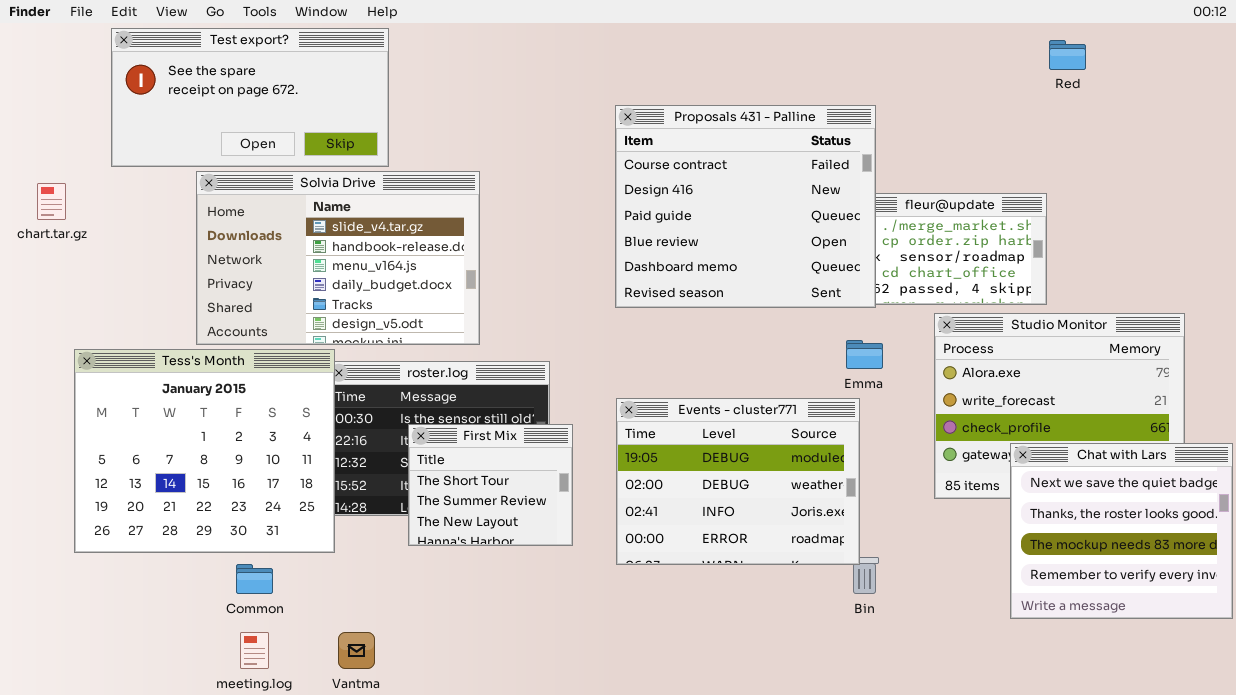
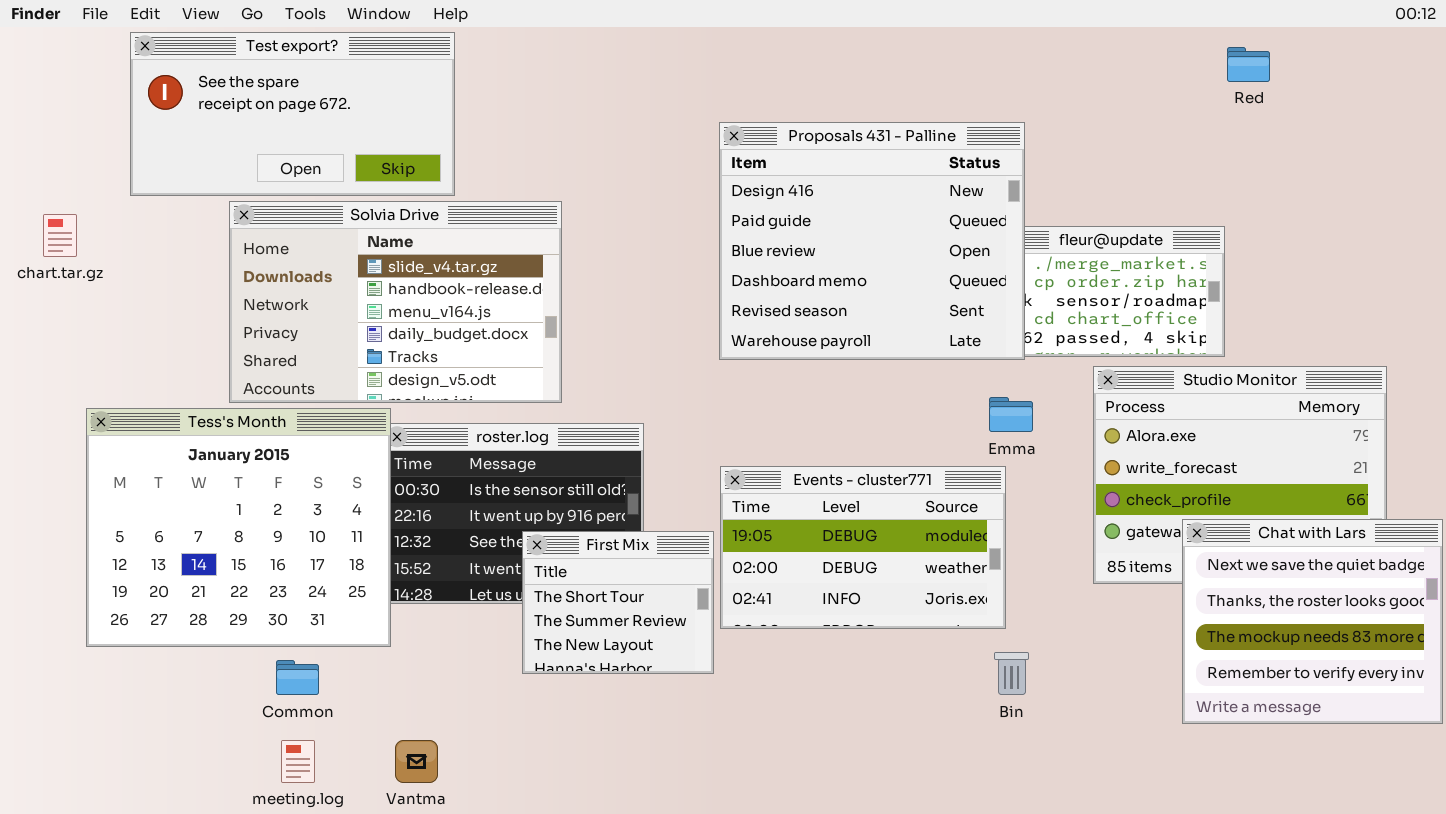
Proposals 431 - Palline: [615,105,876,308] -> [719,122,1025,360], scrolled down 1 row
Events - cluster771: [616,398,860,565] -> [720,466,1006,629], resized
First Mix: [408,424,573,546] -> [522,531,714,674], moved

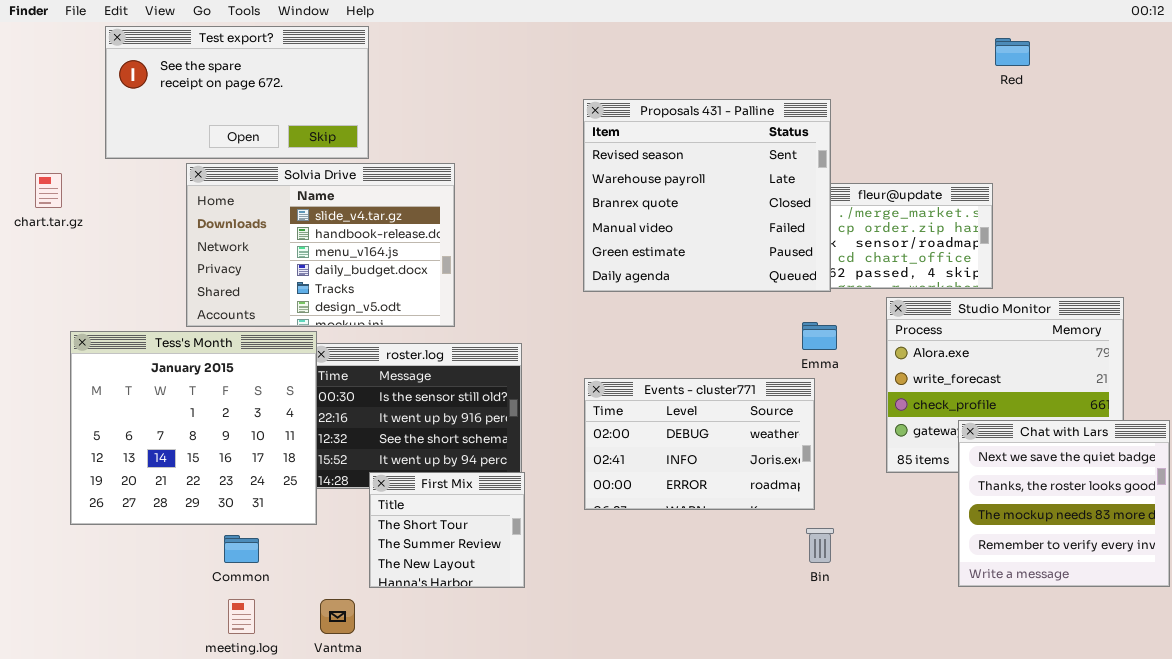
Proposals 431 - Palline: [719,122,1025,360] -> [583,99,831,292], scrolled down 4 rows
Events - cluster771: [720,466,1006,629] -> [584,378,815,510], scrolled down 1 row
First Mix: [522,531,714,674] -> [369,472,525,588], moved

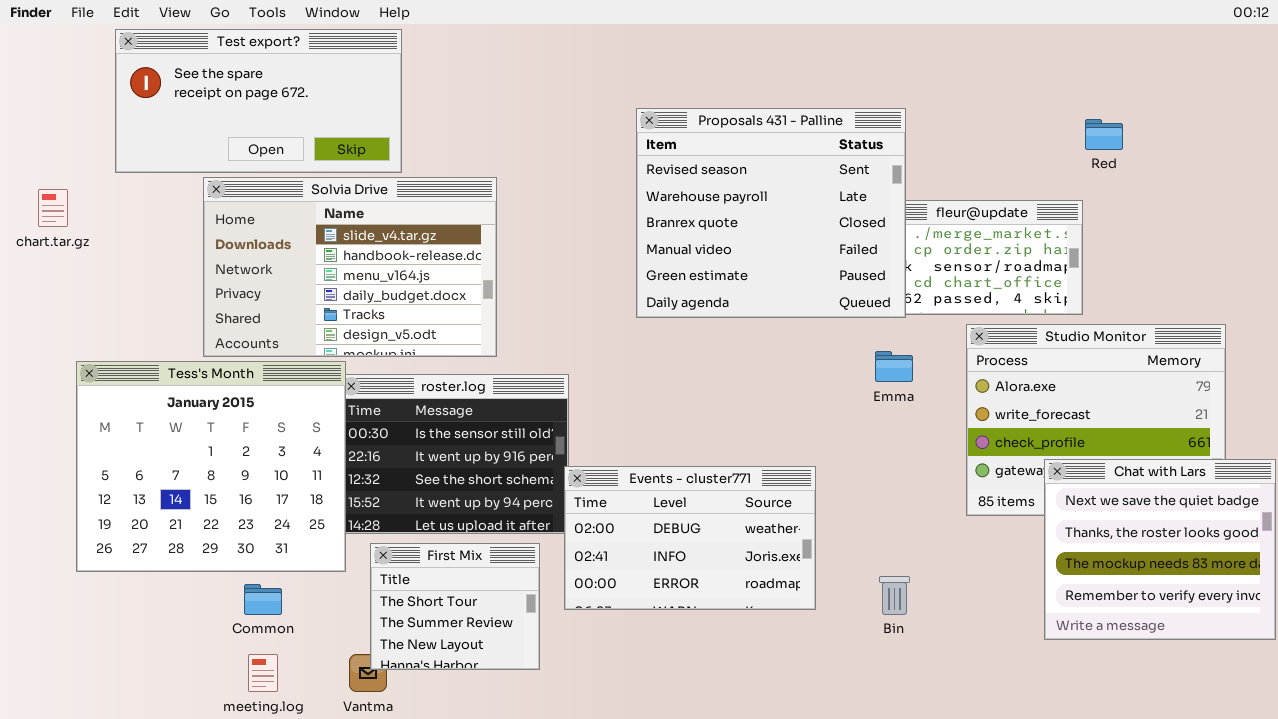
Red: [995,38,1030,66] -> [1085,119,1123,150], moved
Events - cluster771: [584,378,815,510] -> [564,466,816,610], moved
First Mix: [369,472,525,588] -> [370,543,540,670], moved

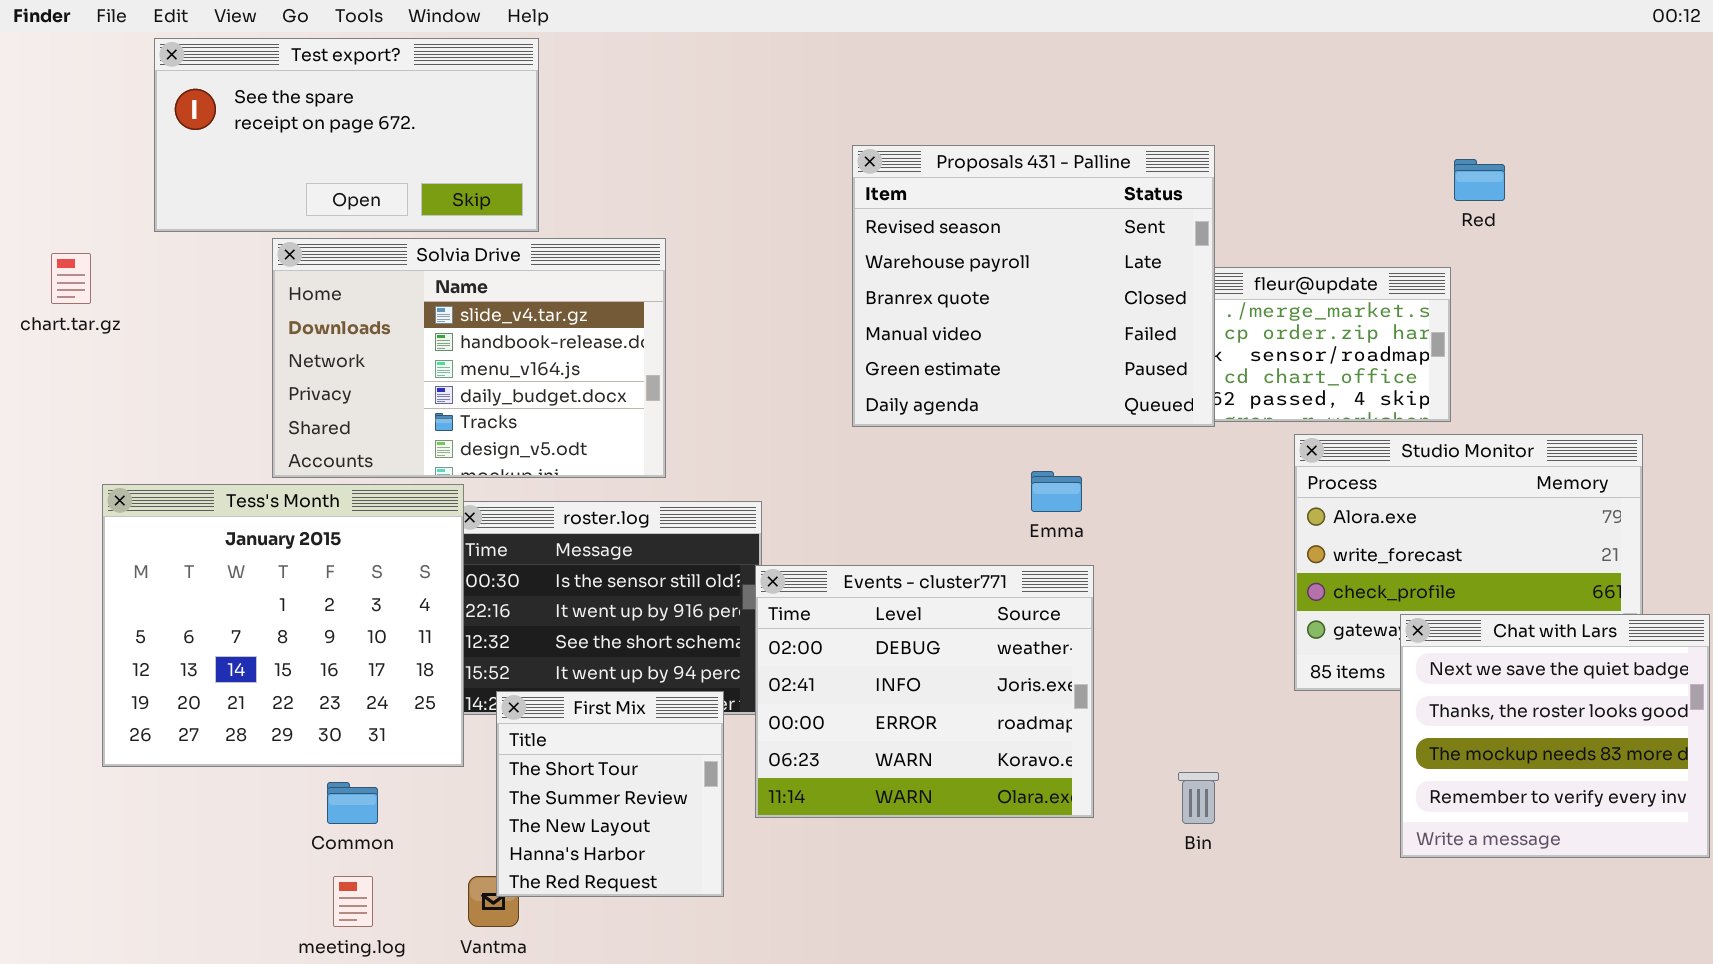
Emma: [875,351,913,382] -> [1031,471,1082,512], moved
Events - cluster771: [564,466,816,610] -> [755,565,1094,818], resized
First Mix: [370,543,540,670] -> [496,691,724,897], resized

